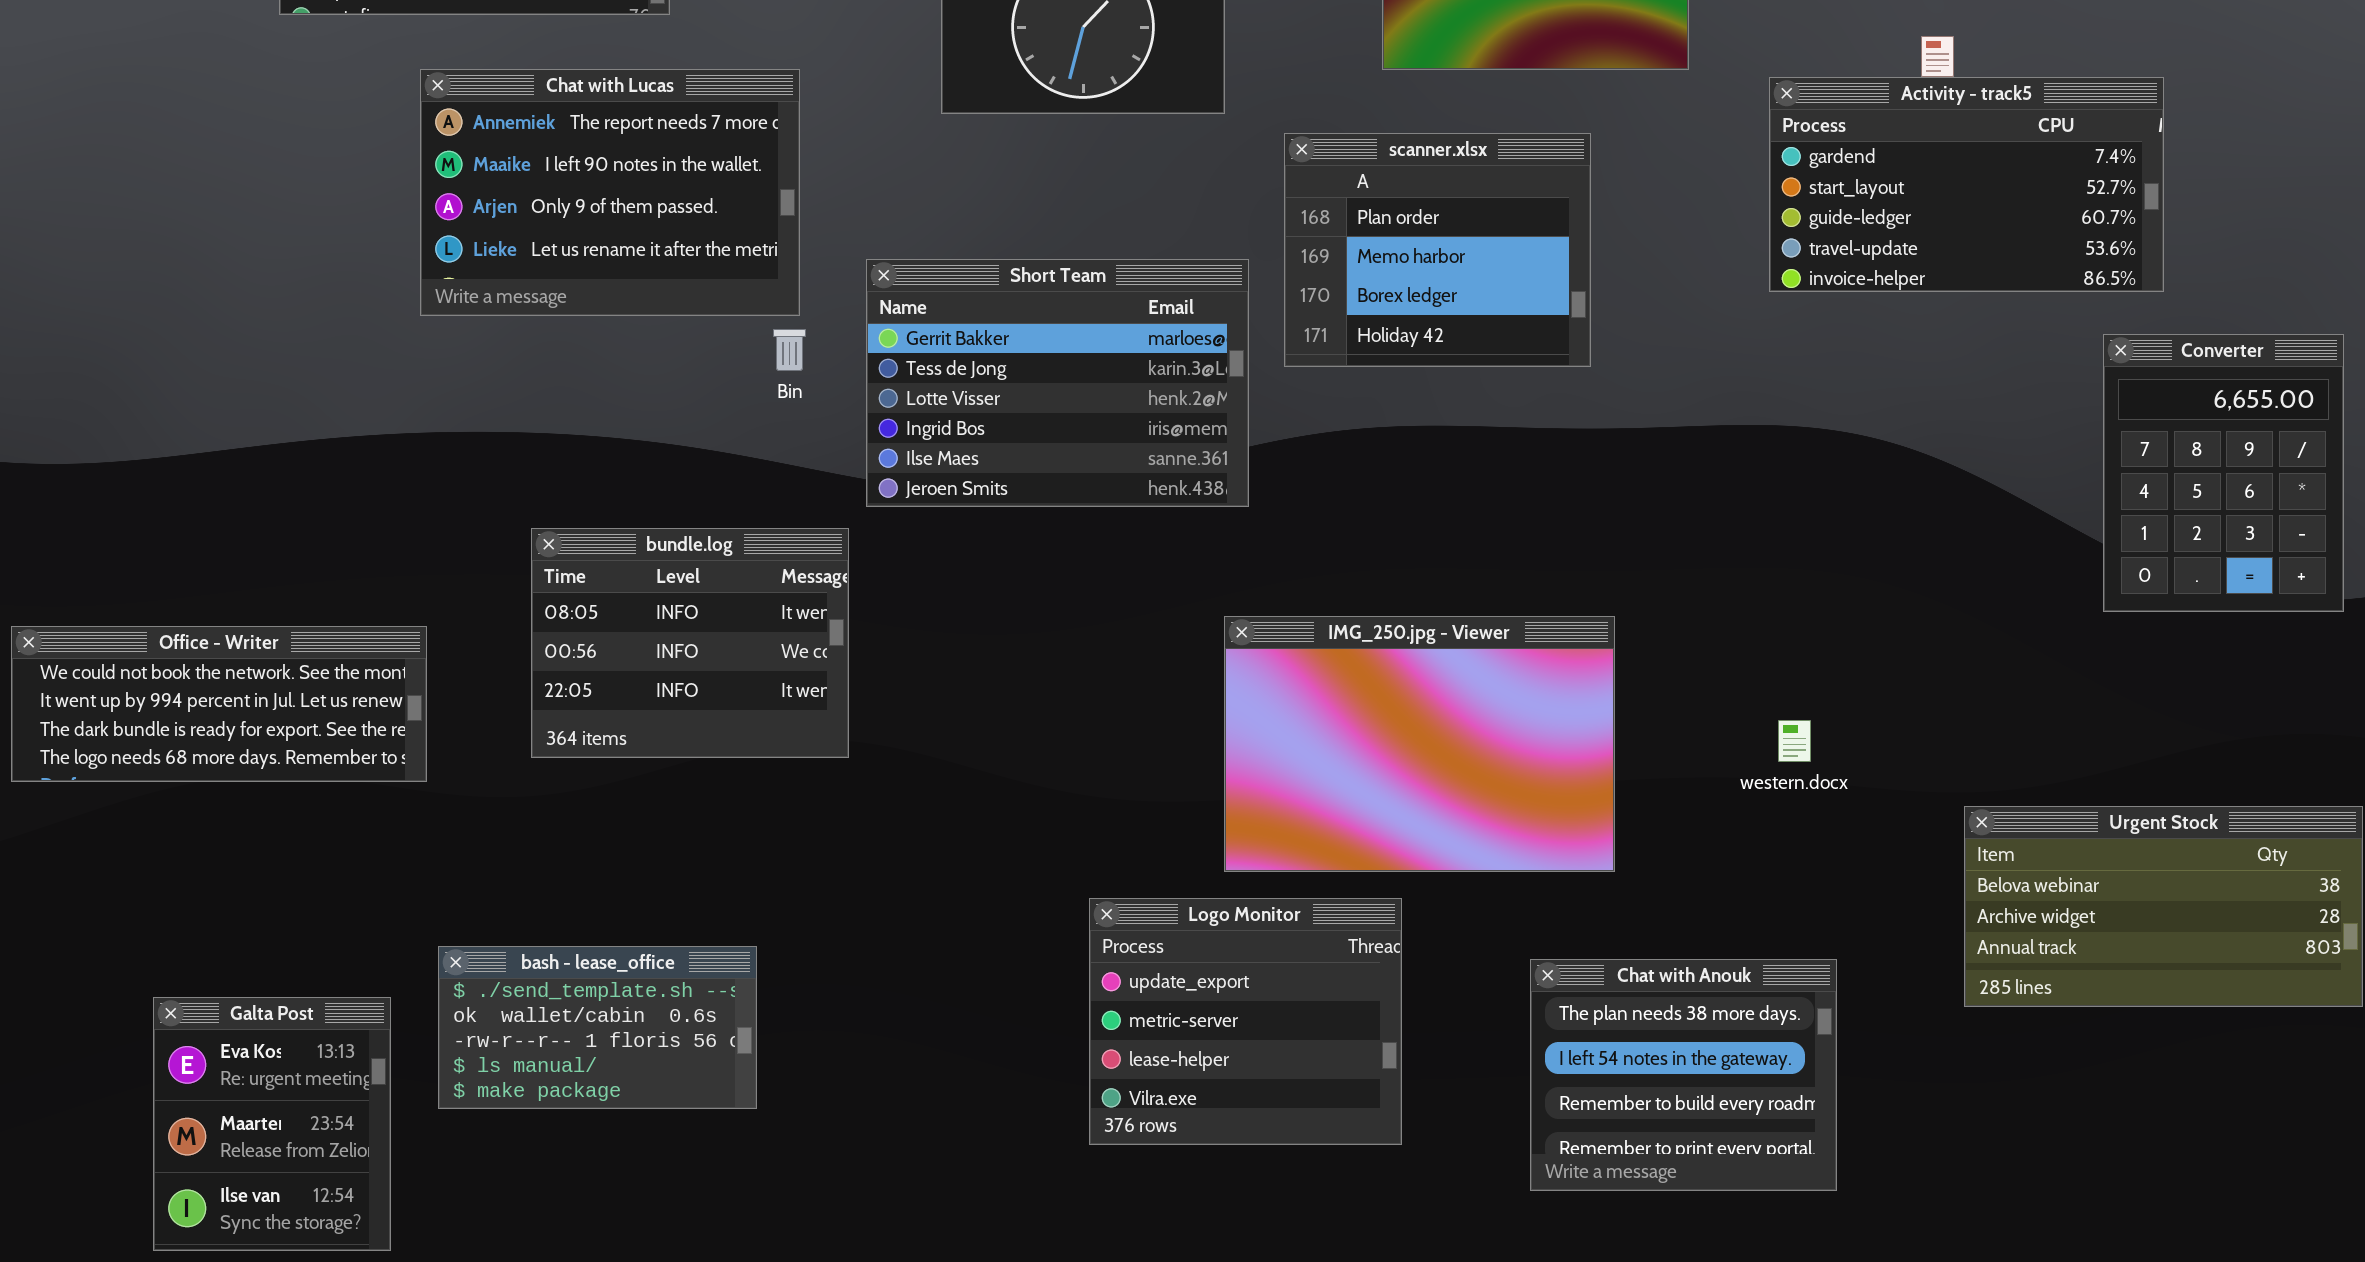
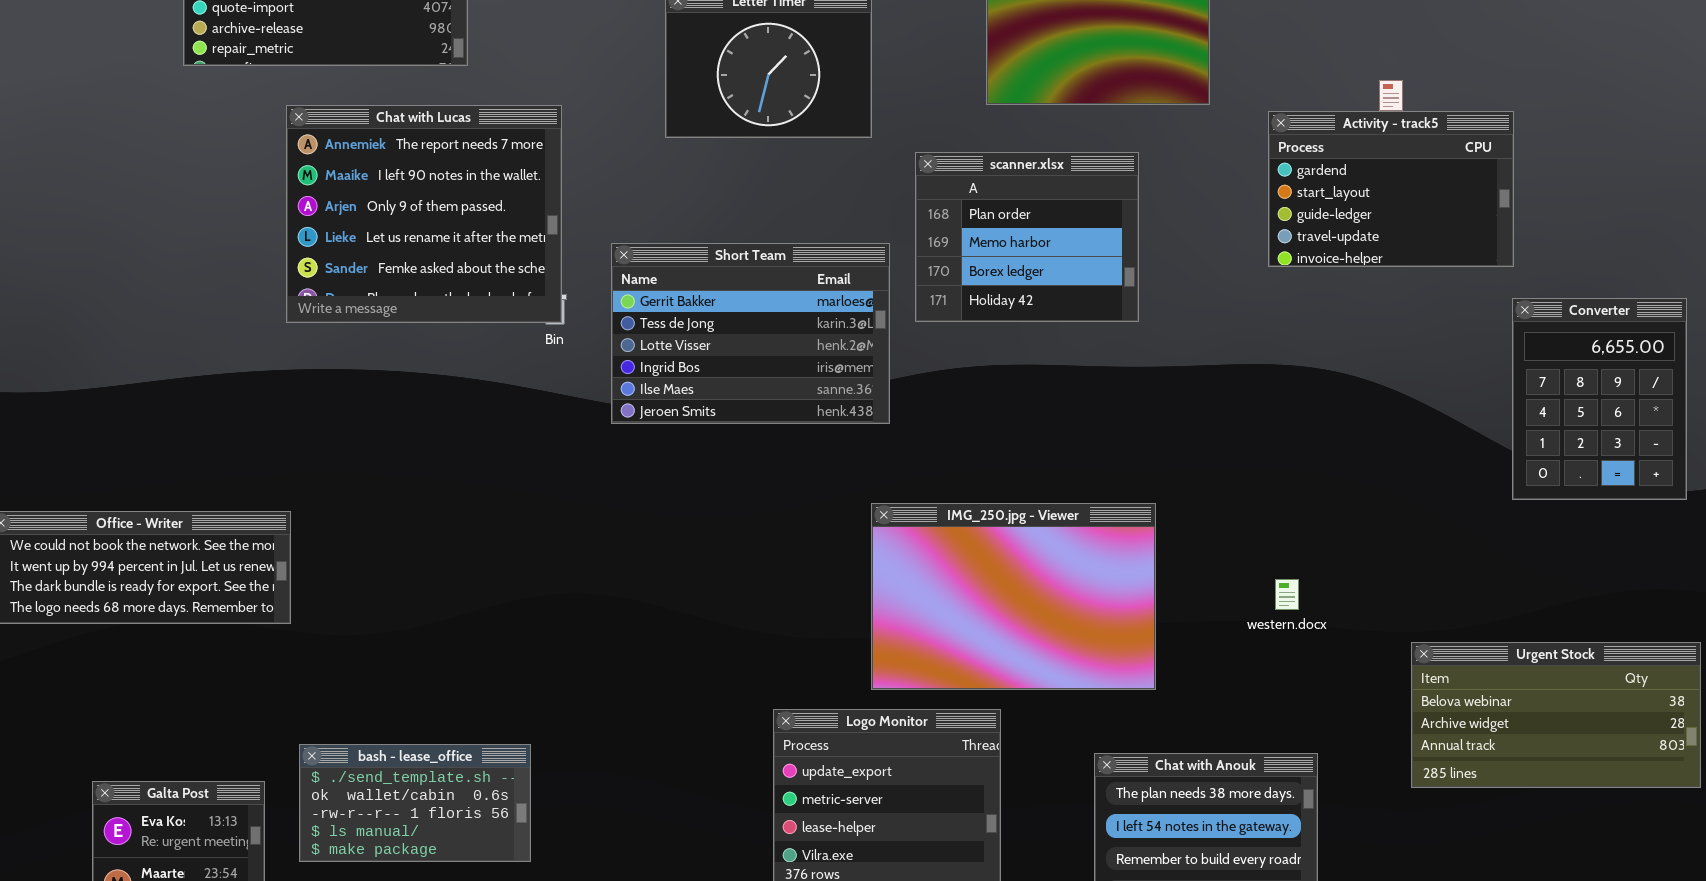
Chat with Lucas: [420,69,800,316] -> [286,105,562,323], resized
Activity - track5: [1769,77,2164,292] -> [1268,111,1514,267], resized
bundle.log: [531,528,849,758] -> none, closed

